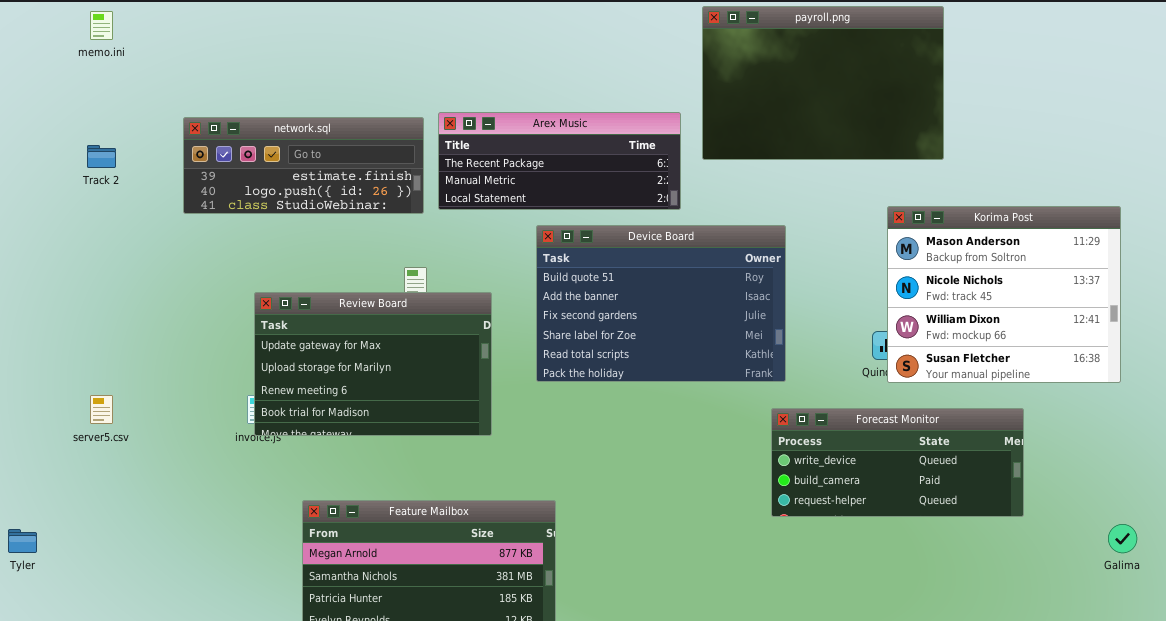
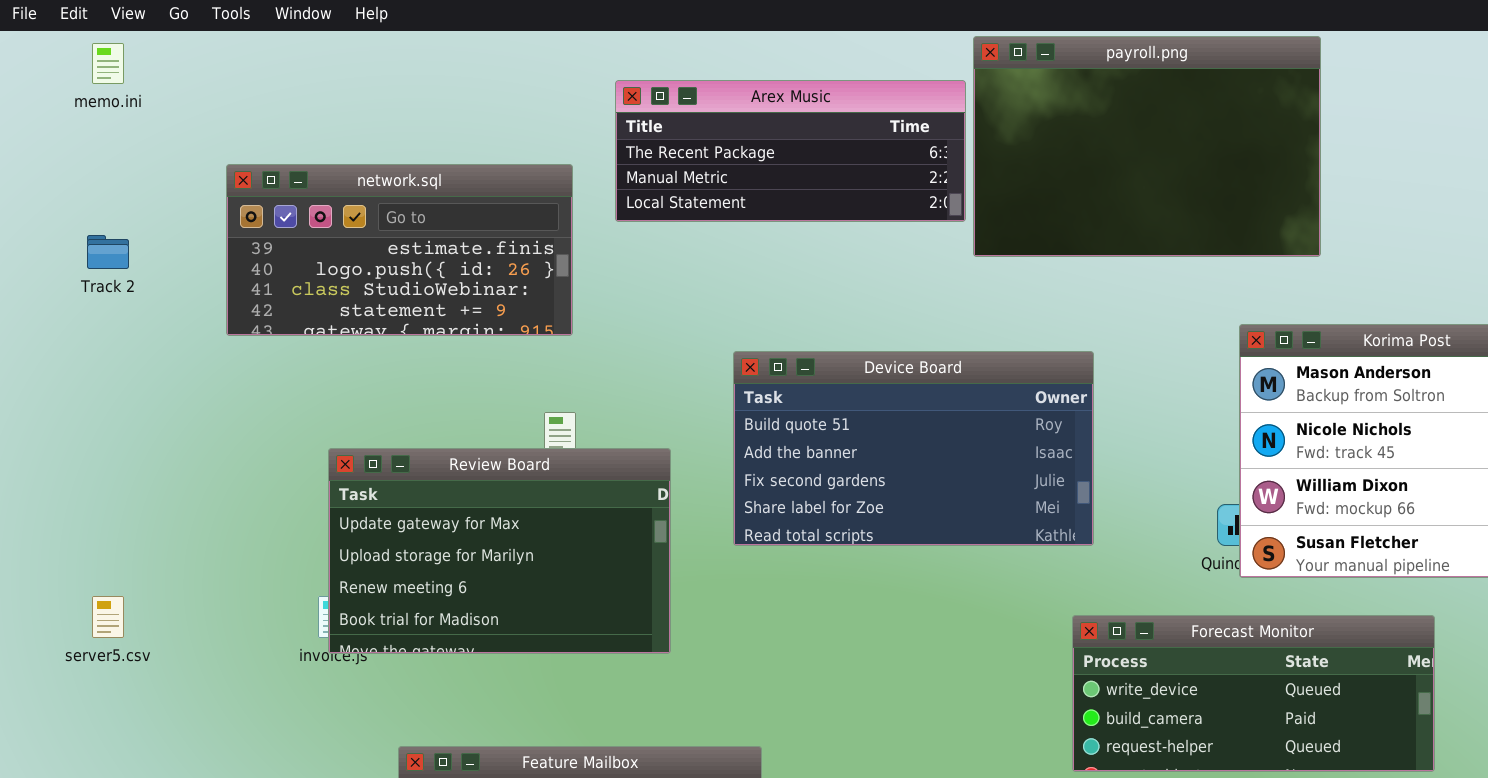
Arex Music: [438,112,681,210] -> [615,80,966,222], moved
network.sql: [183,117,424,214] -> [226,164,573,336], resized
Device Board: [536,225,786,382] -> [733,351,1094,546], resized

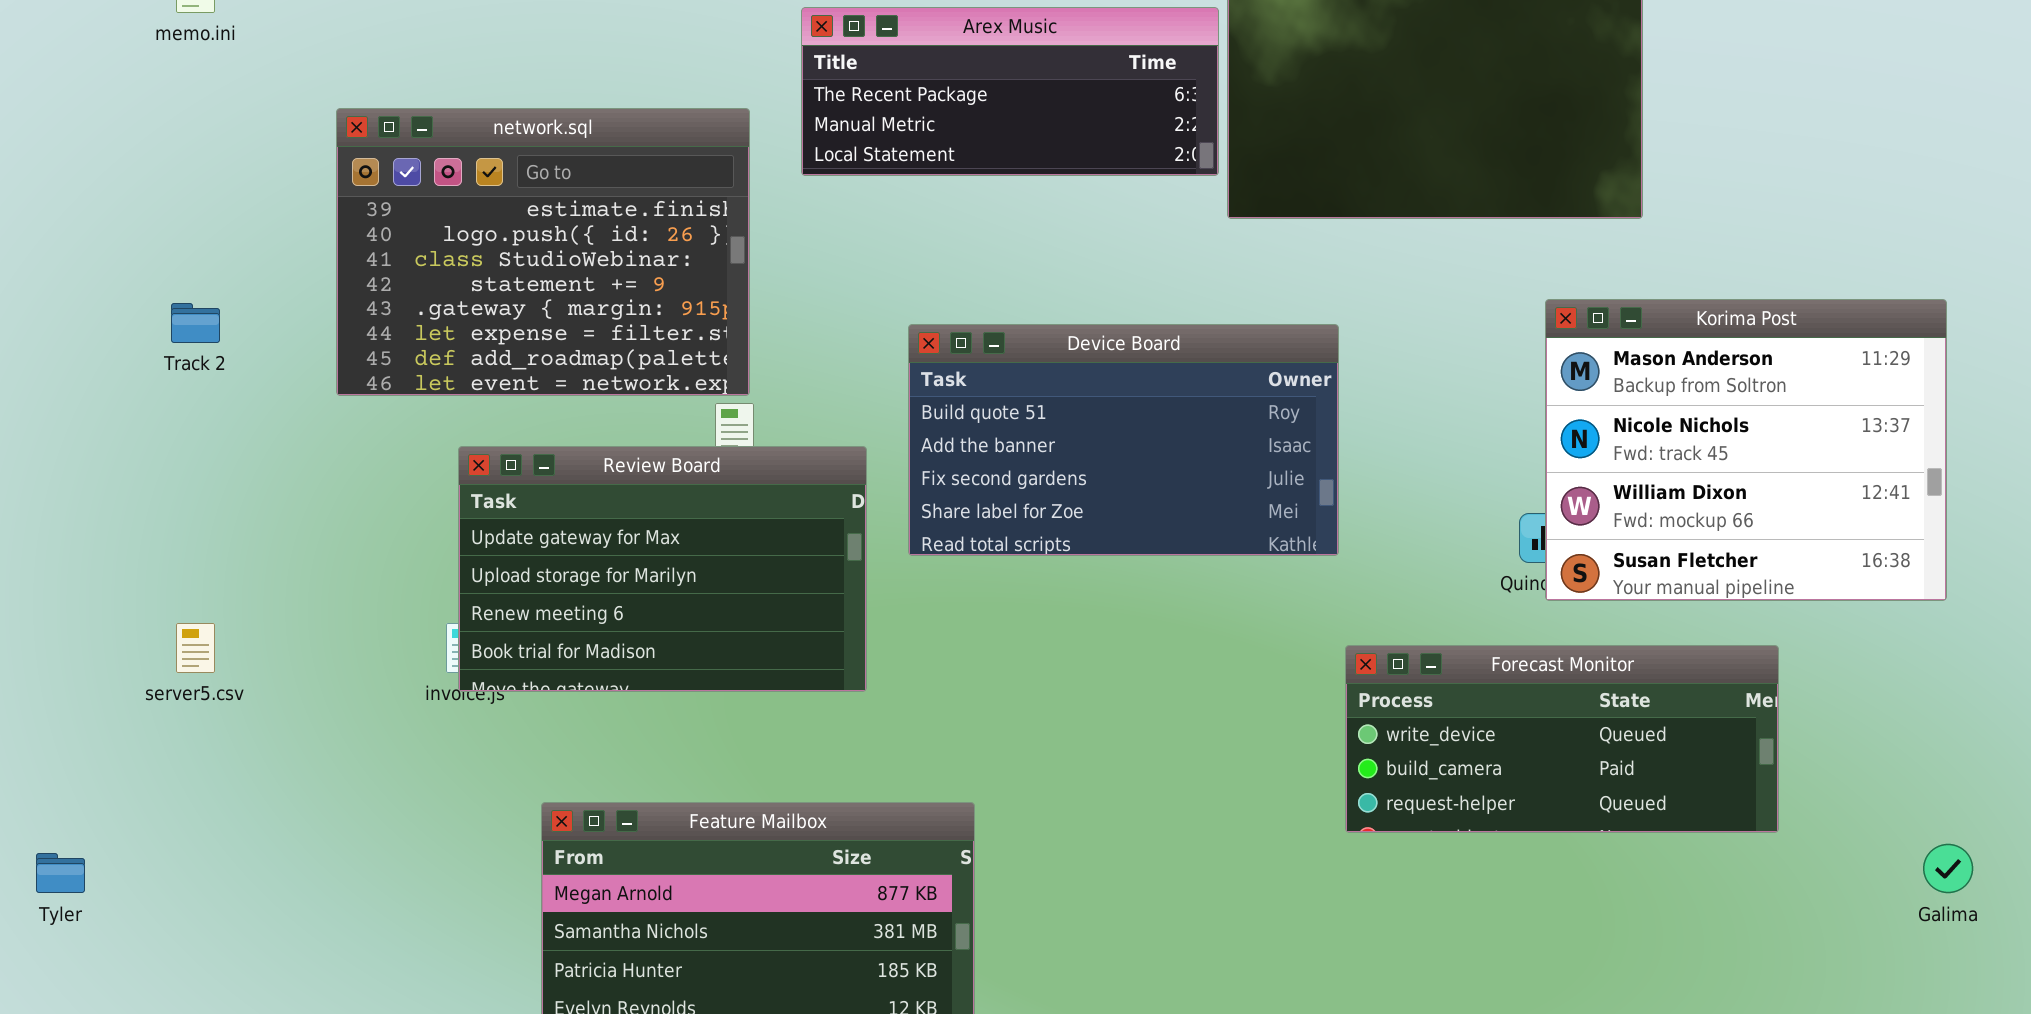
network.sql: [226,164,573,336] -> [336,108,750,396], resized
Track 2: [87,235,129,269] -> [171,303,220,343], moved
Device Board: [733,351,1094,546] -> [908,324,1339,556], moved

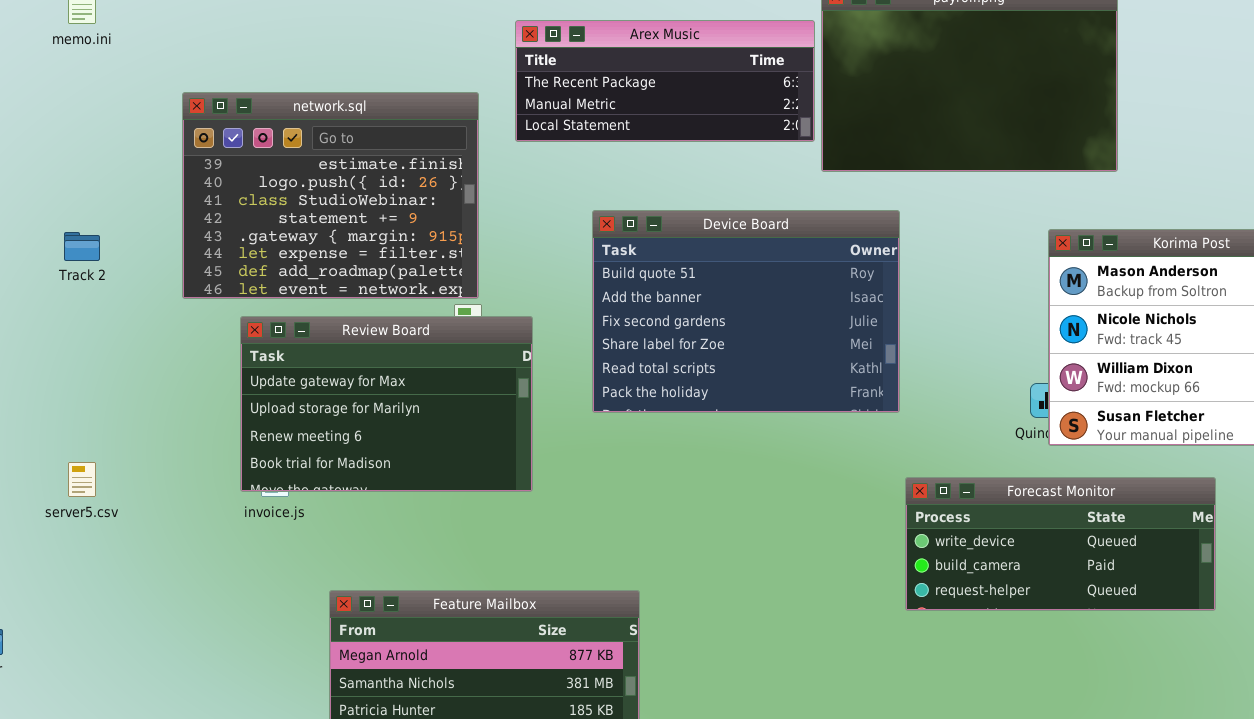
Device Board: [908,324,1339,556] -> [592,210,900,413], resized
Review Board: [458,446,867,692] -> [240,316,533,492], moved

